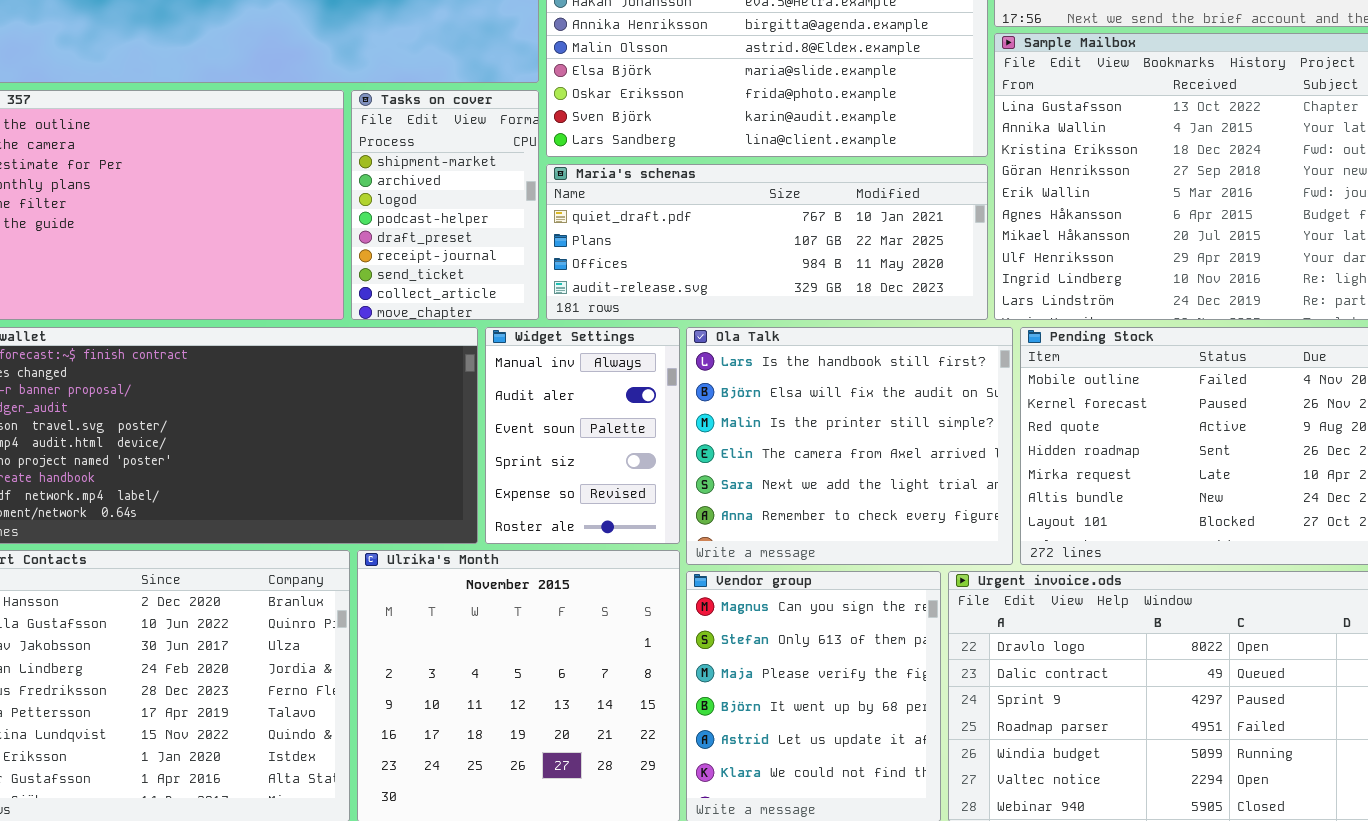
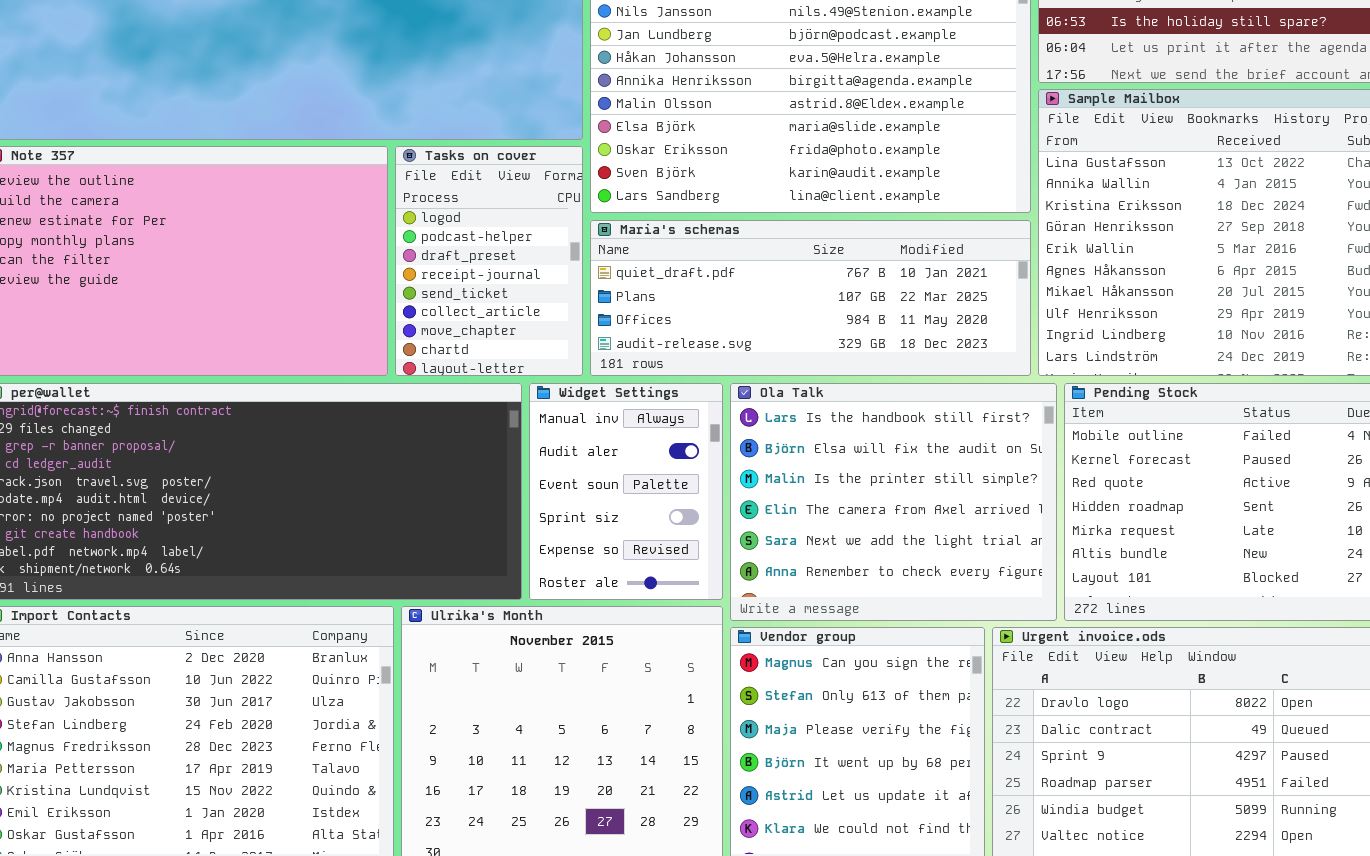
Tasks on cover: [351,90,539,320] -> [395,146,583,376], scrolled down 2 rows

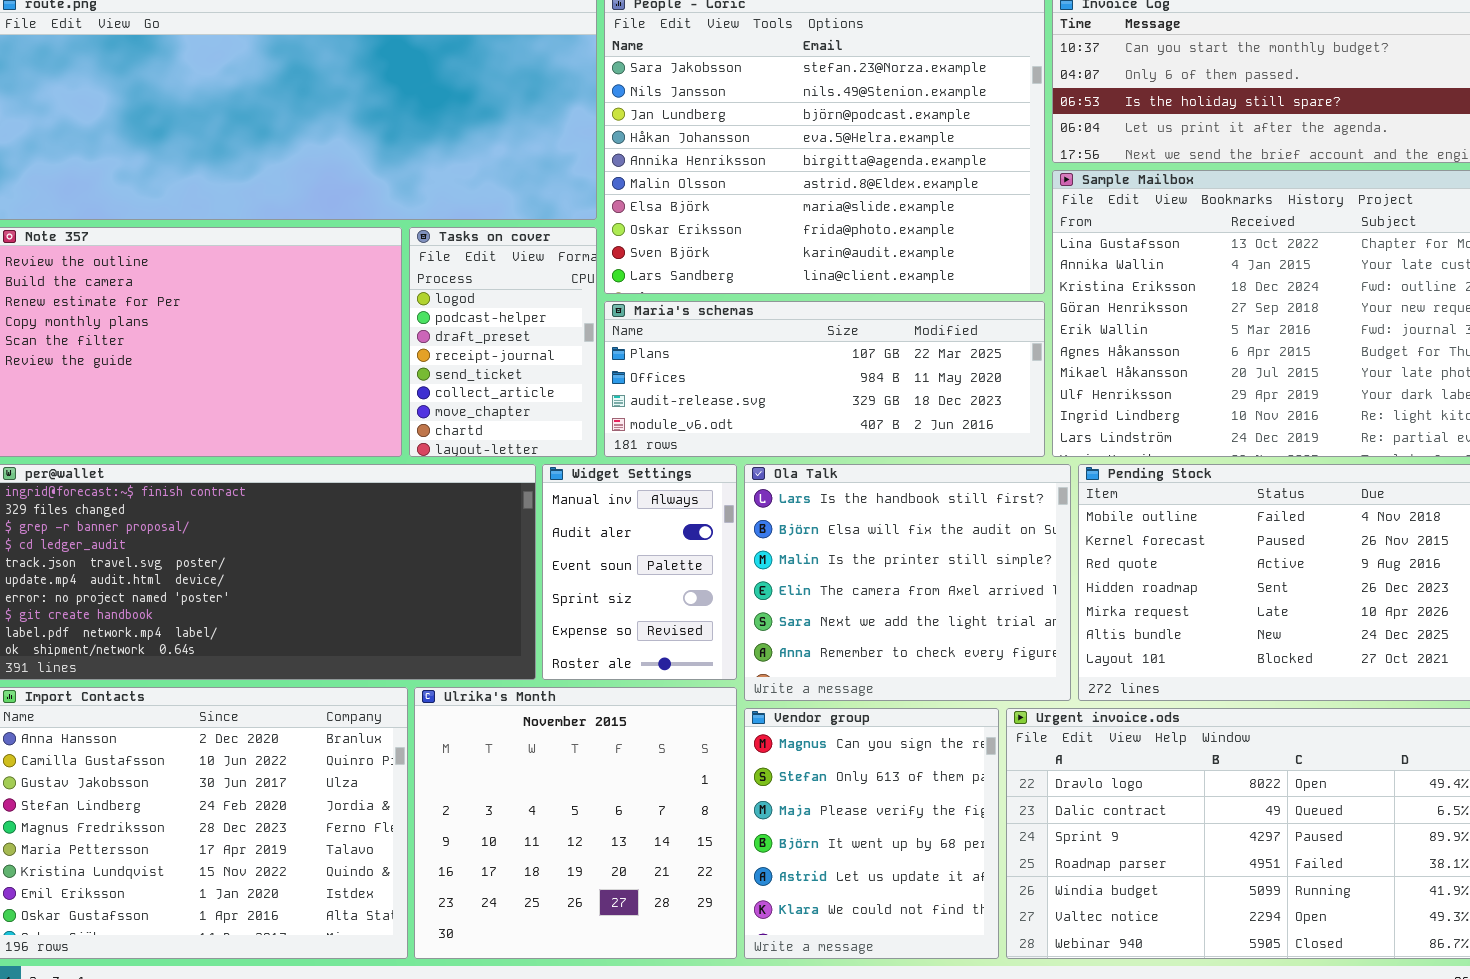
Maria's schemas: [590,220,1031,376] -> [604,301,1045,457], scrolled down 1 row

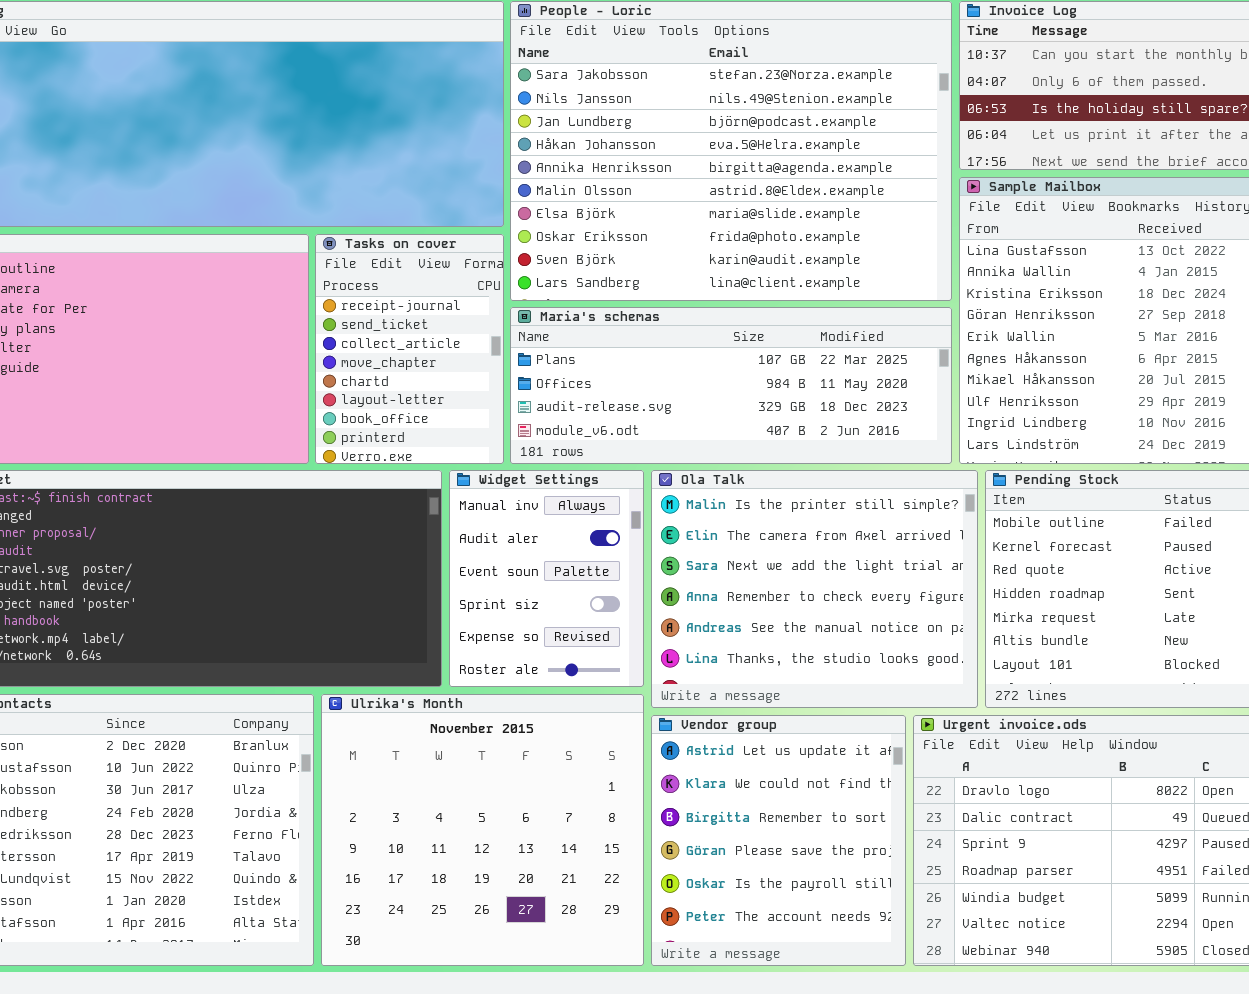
Tasks on cover: [409,227,597,457] -> [315,234,504,464], scrolled down 3 rows
Ola Talk: [744,464,1071,701] -> [651,470,978,708], scrolled down 2 rows
Vendor group: [744,708,999,959] -> [651,715,906,966], scrolled down 4 rows

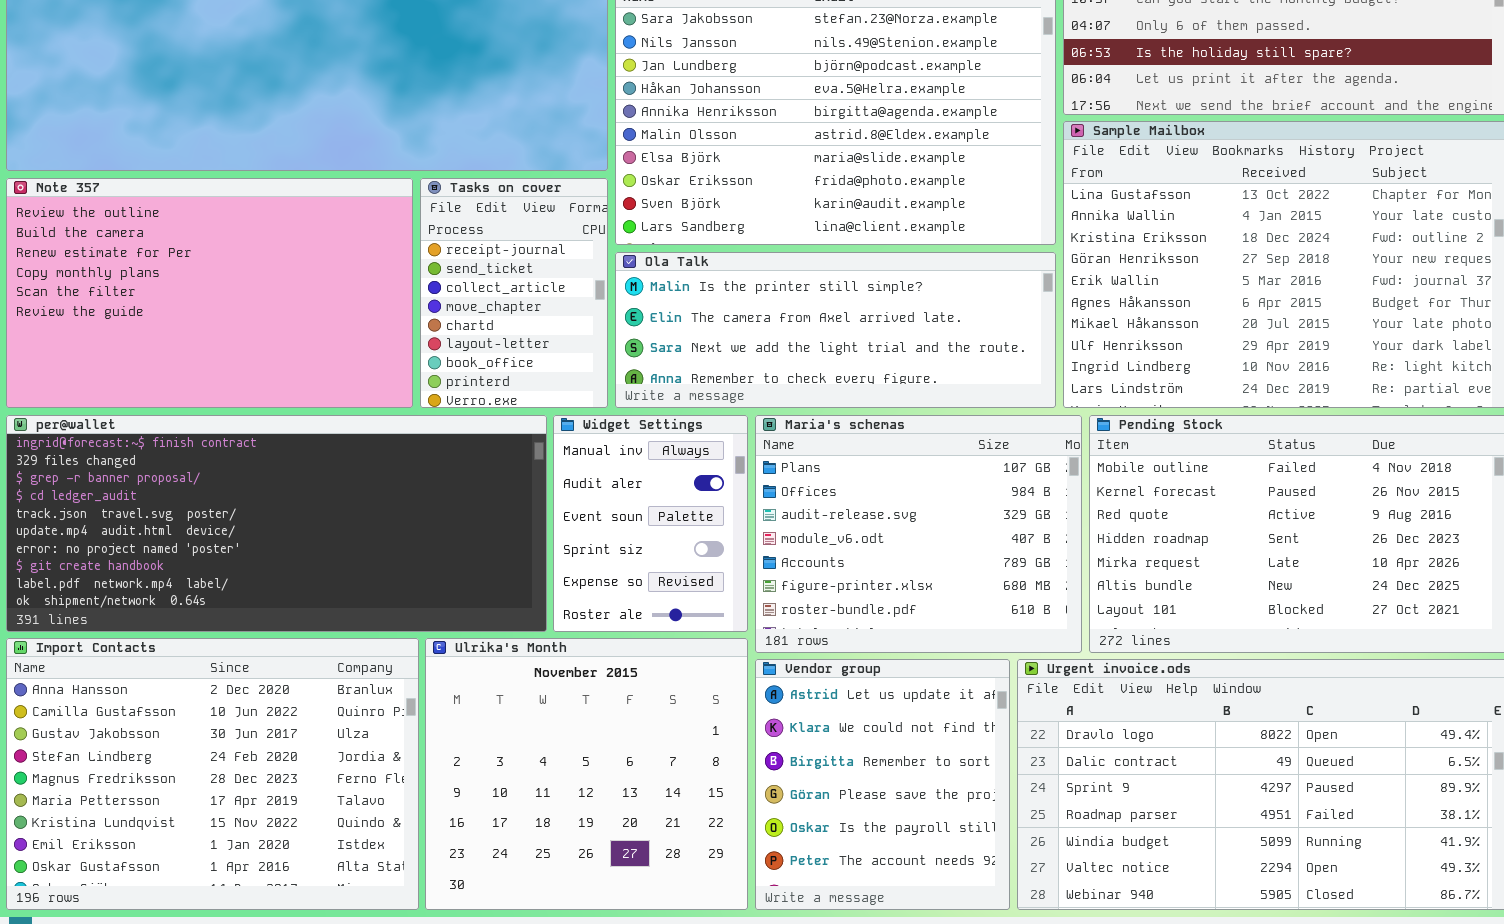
Maria's schemas: [510,307,952,464] -> [755,415,1082,653], moved, resized
Ola Talk: [651,470,978,708] -> [615,252,1056,408], moved, resized

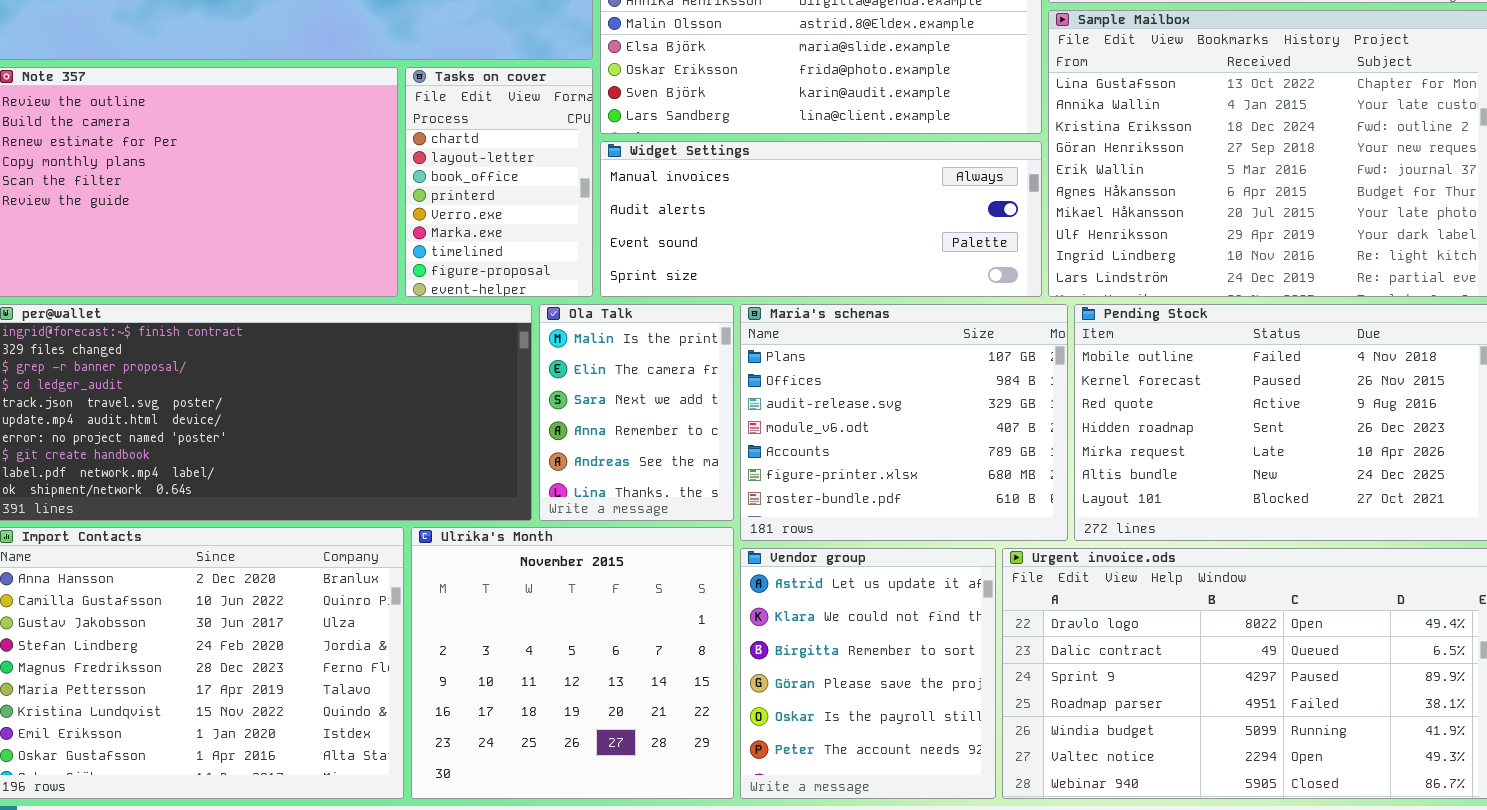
Tasks on cover: [420,178,608,408] -> [405,67,593,297], scrolled down 4 rows
Ola Talk: [615,252,1056,408] -> [539,304,734,521], moved, resized
Widget Settings: [553,415,748,632] -> [600,141,1042,297], moved, resized

